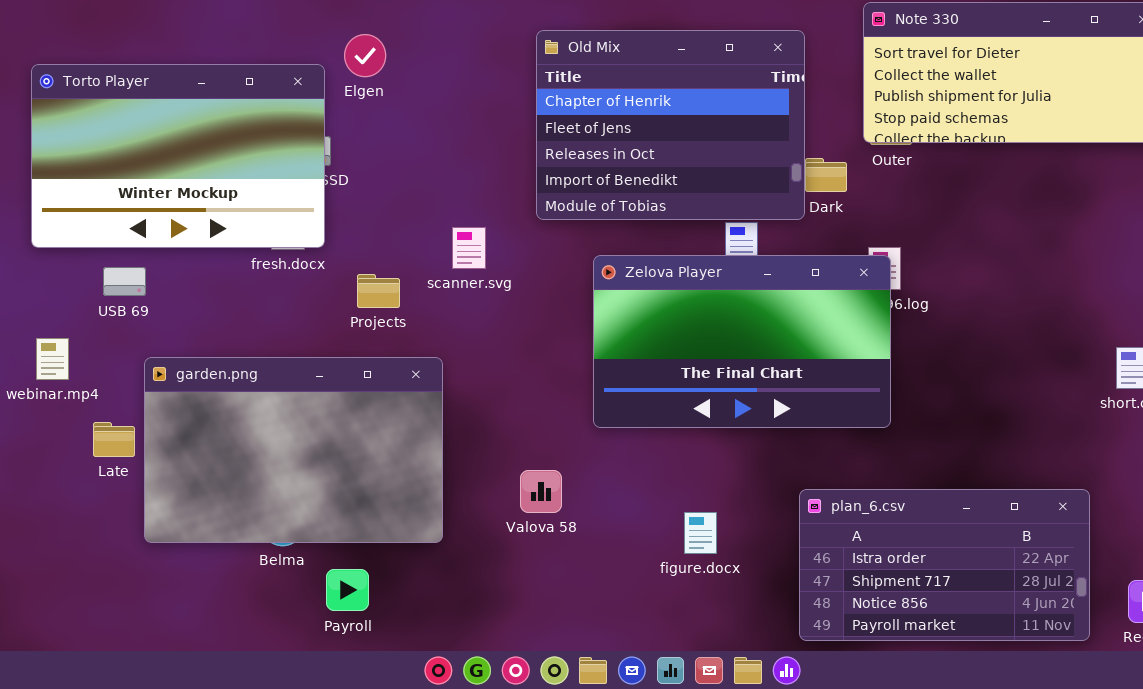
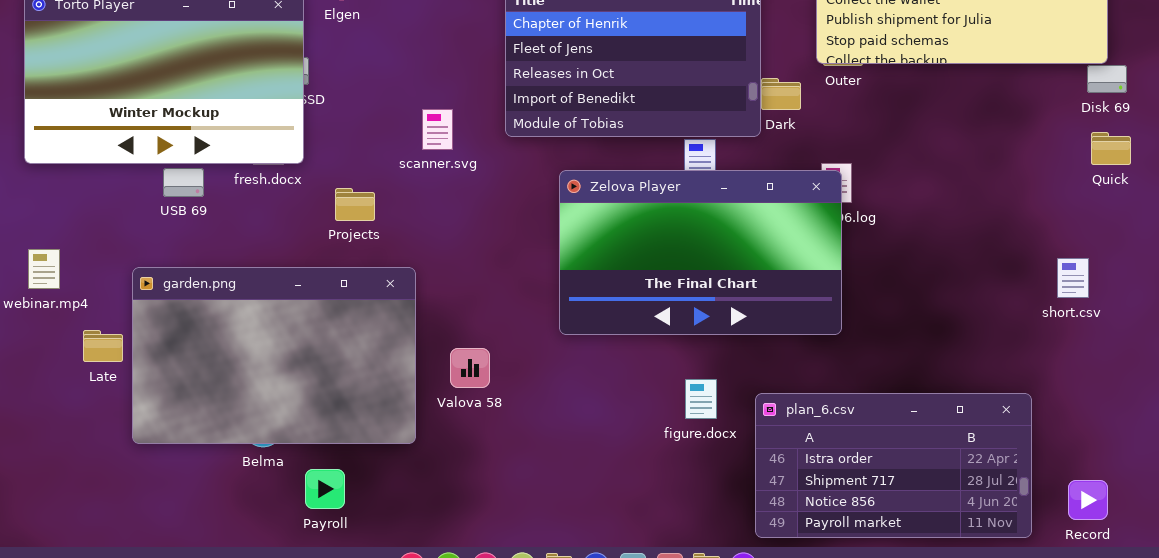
scanner.svg: [452,227,486,269] -> [422,109,453,150], moved
USB 69: [103,267,146,296] -> [163,168,204,197], moved
Valova 58: [520,470,562,513] -> [450,348,490,388], moved
figure.docx: [684,512,717,554] -> [685,379,717,419], moved

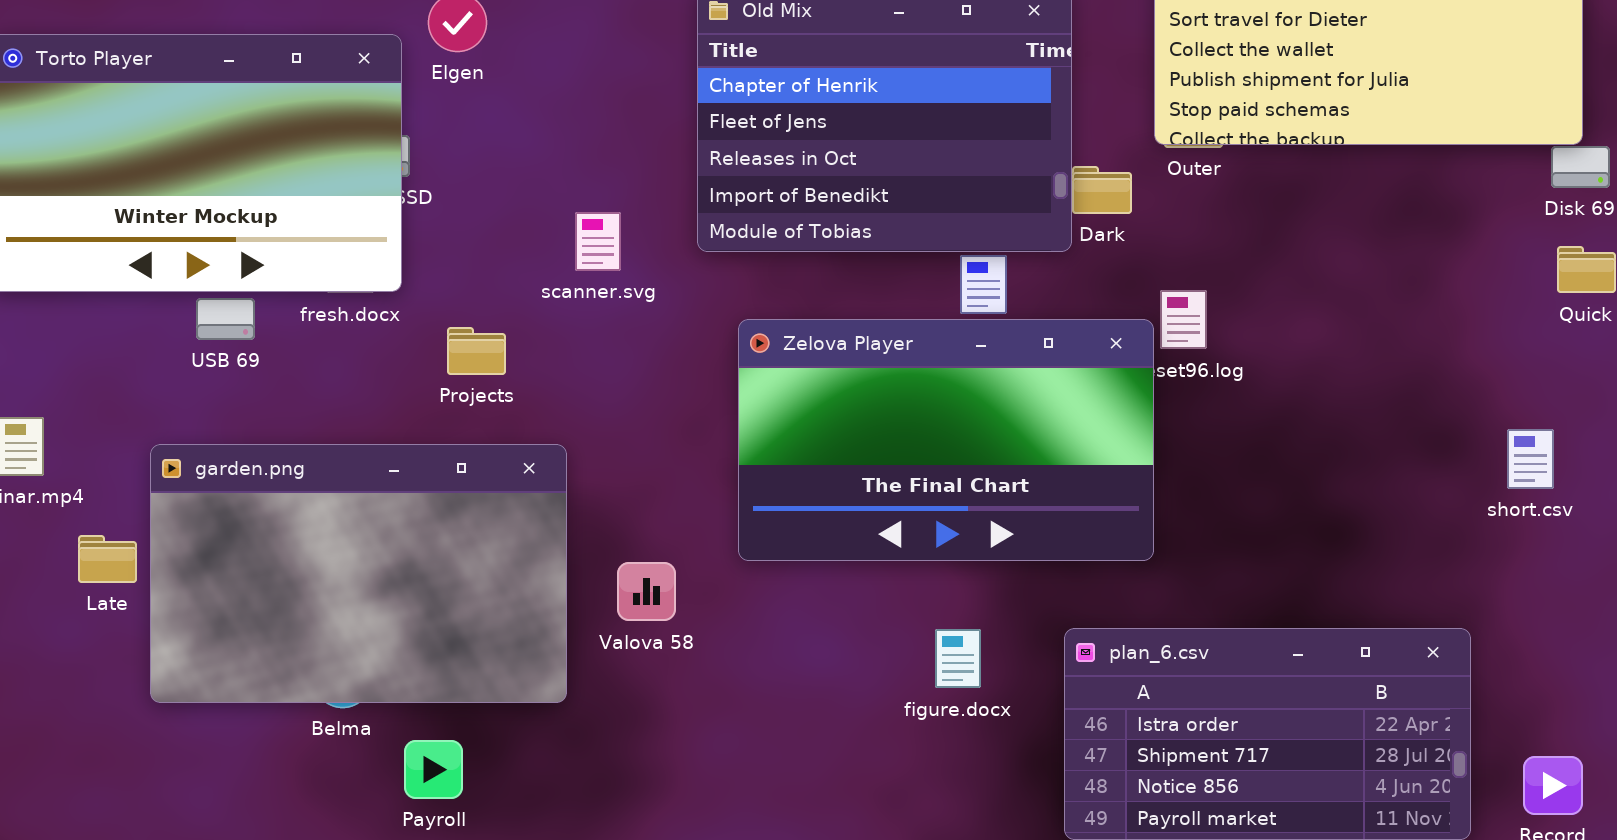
Zelova Player: [559,170,842,335] -> [738,319,1154,561], moved
figure.docx: [685,379,717,419] -> [935,629,981,688], moved

